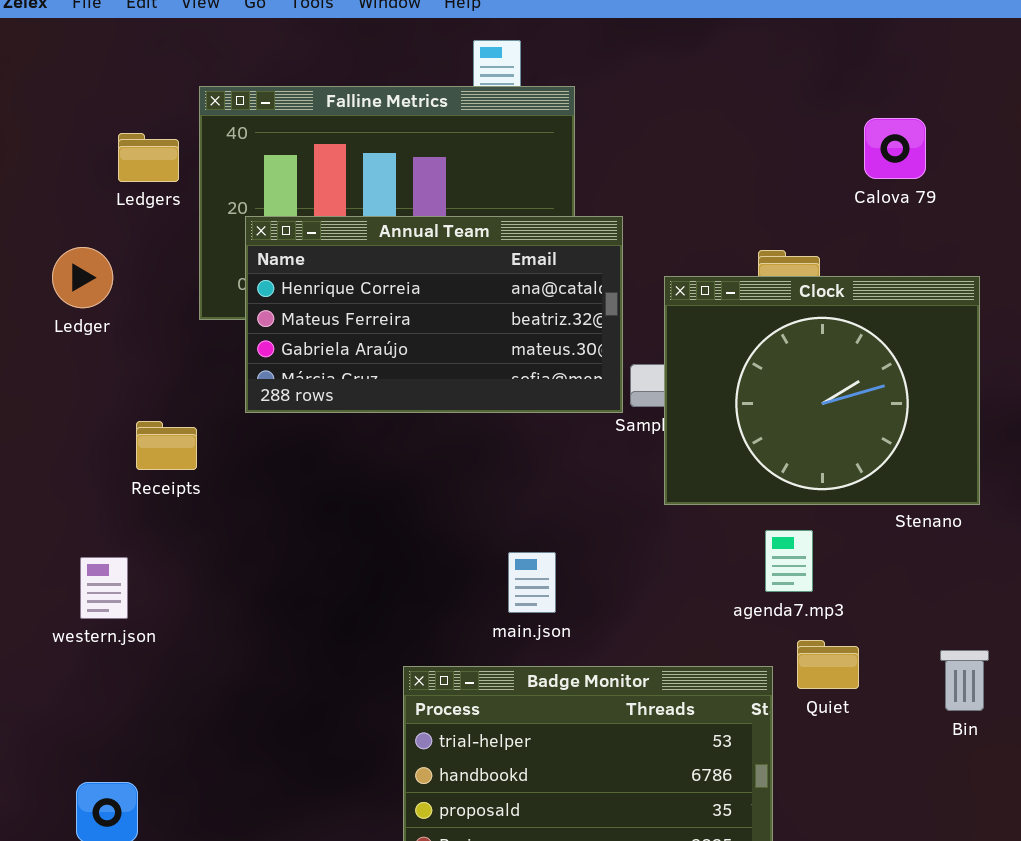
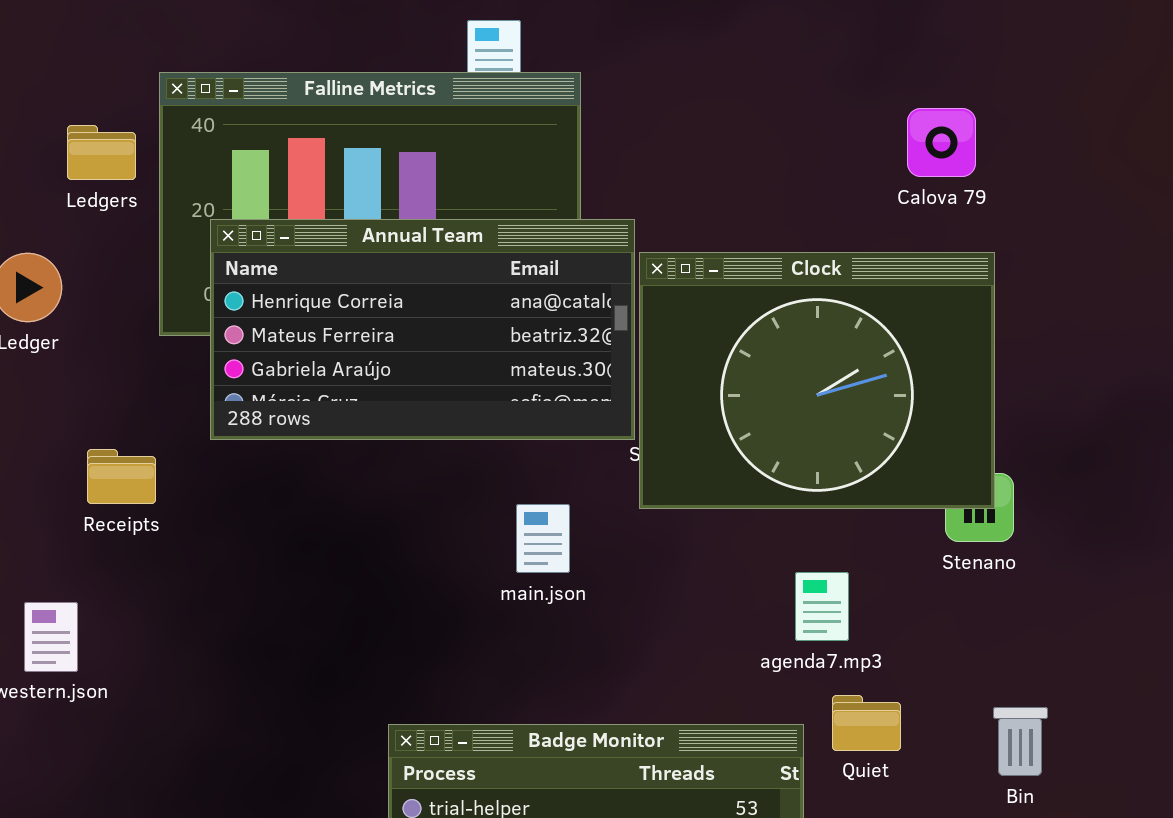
Clock: [664,276,980,505] -> [639,252,995,509], moved
main.json: [508,552,556,613] -> [516,504,570,573], moved

